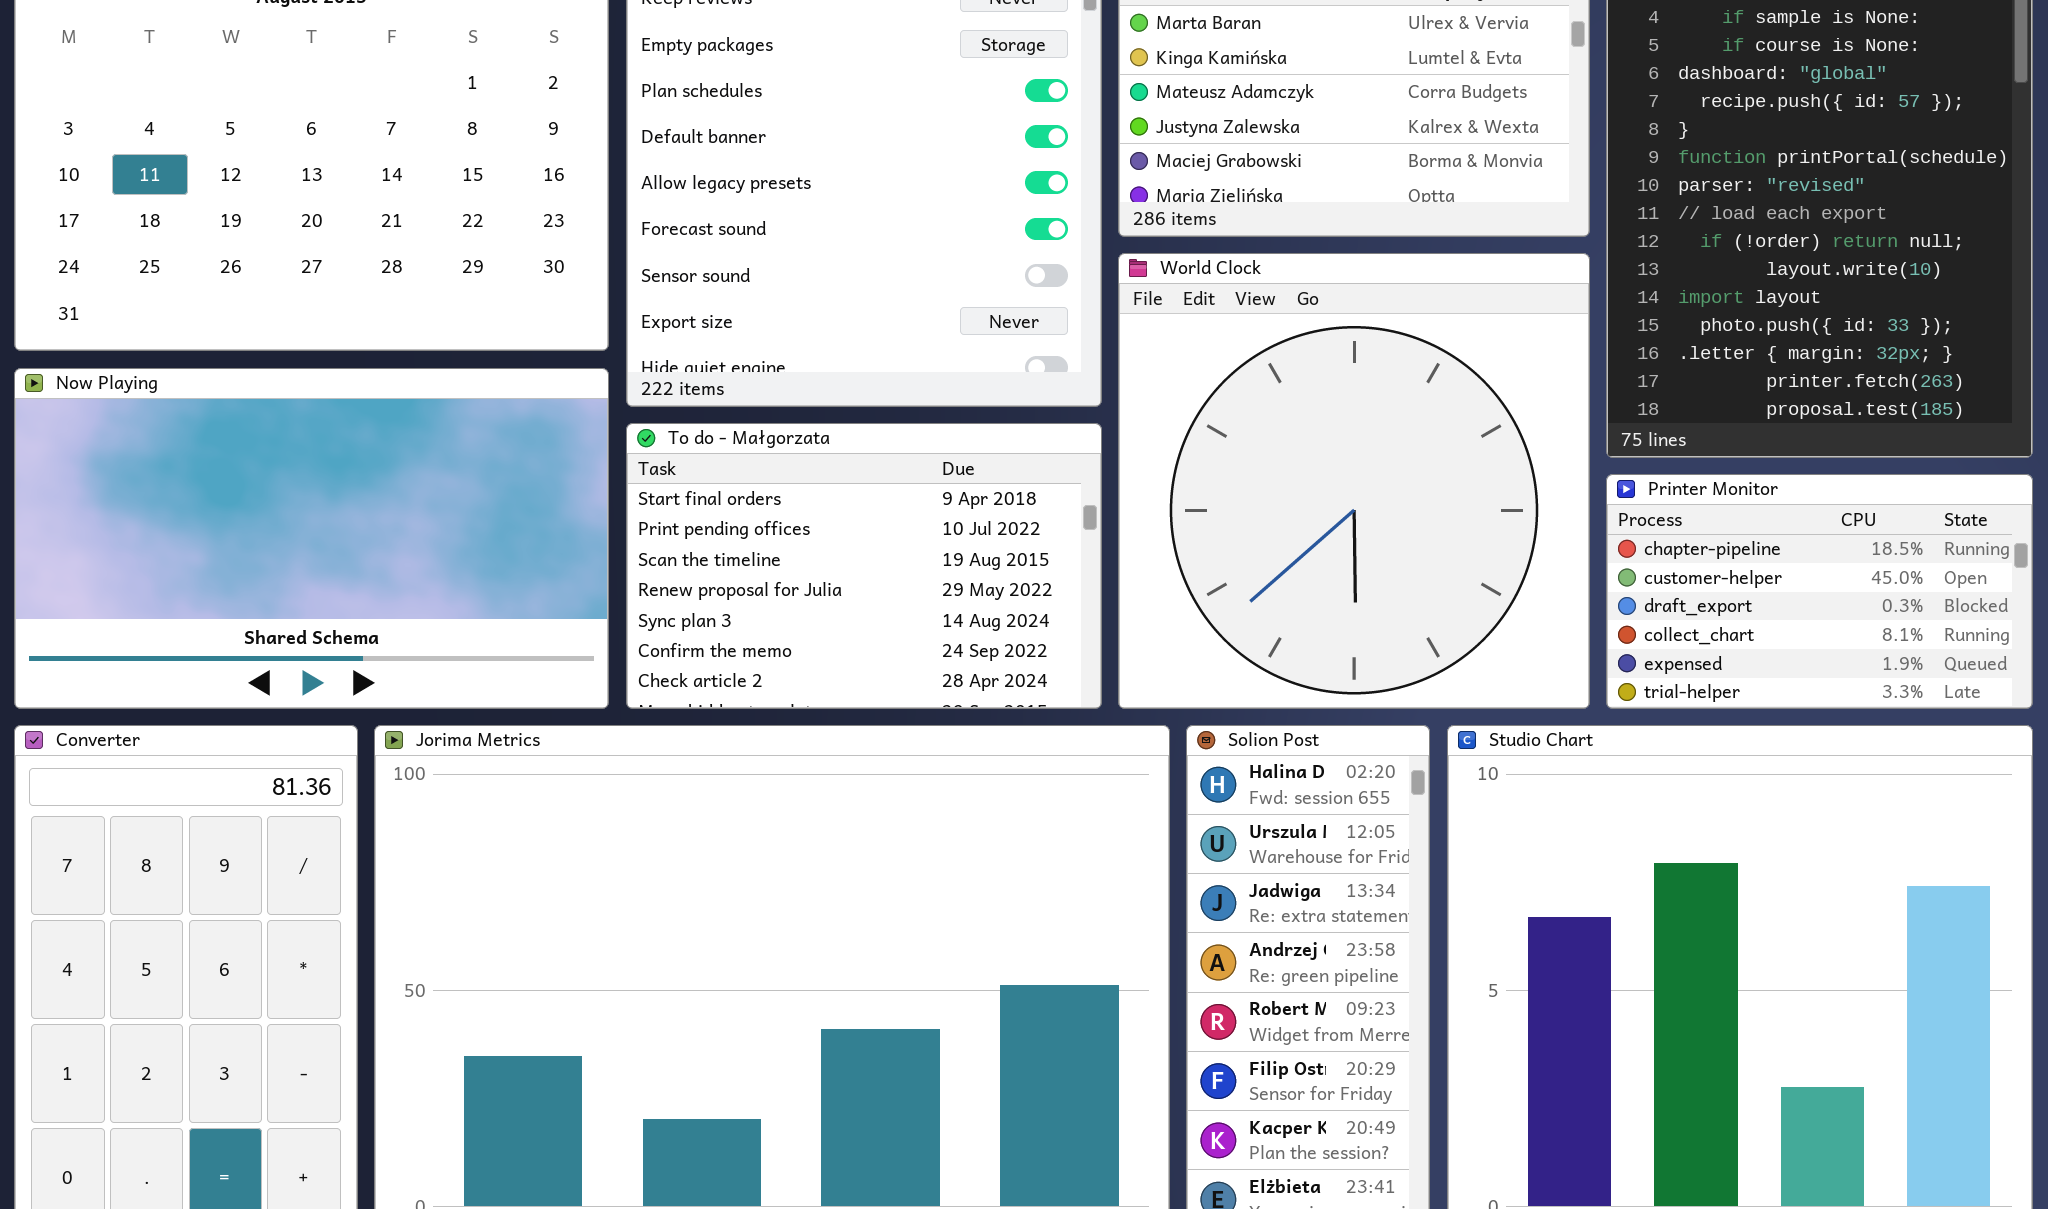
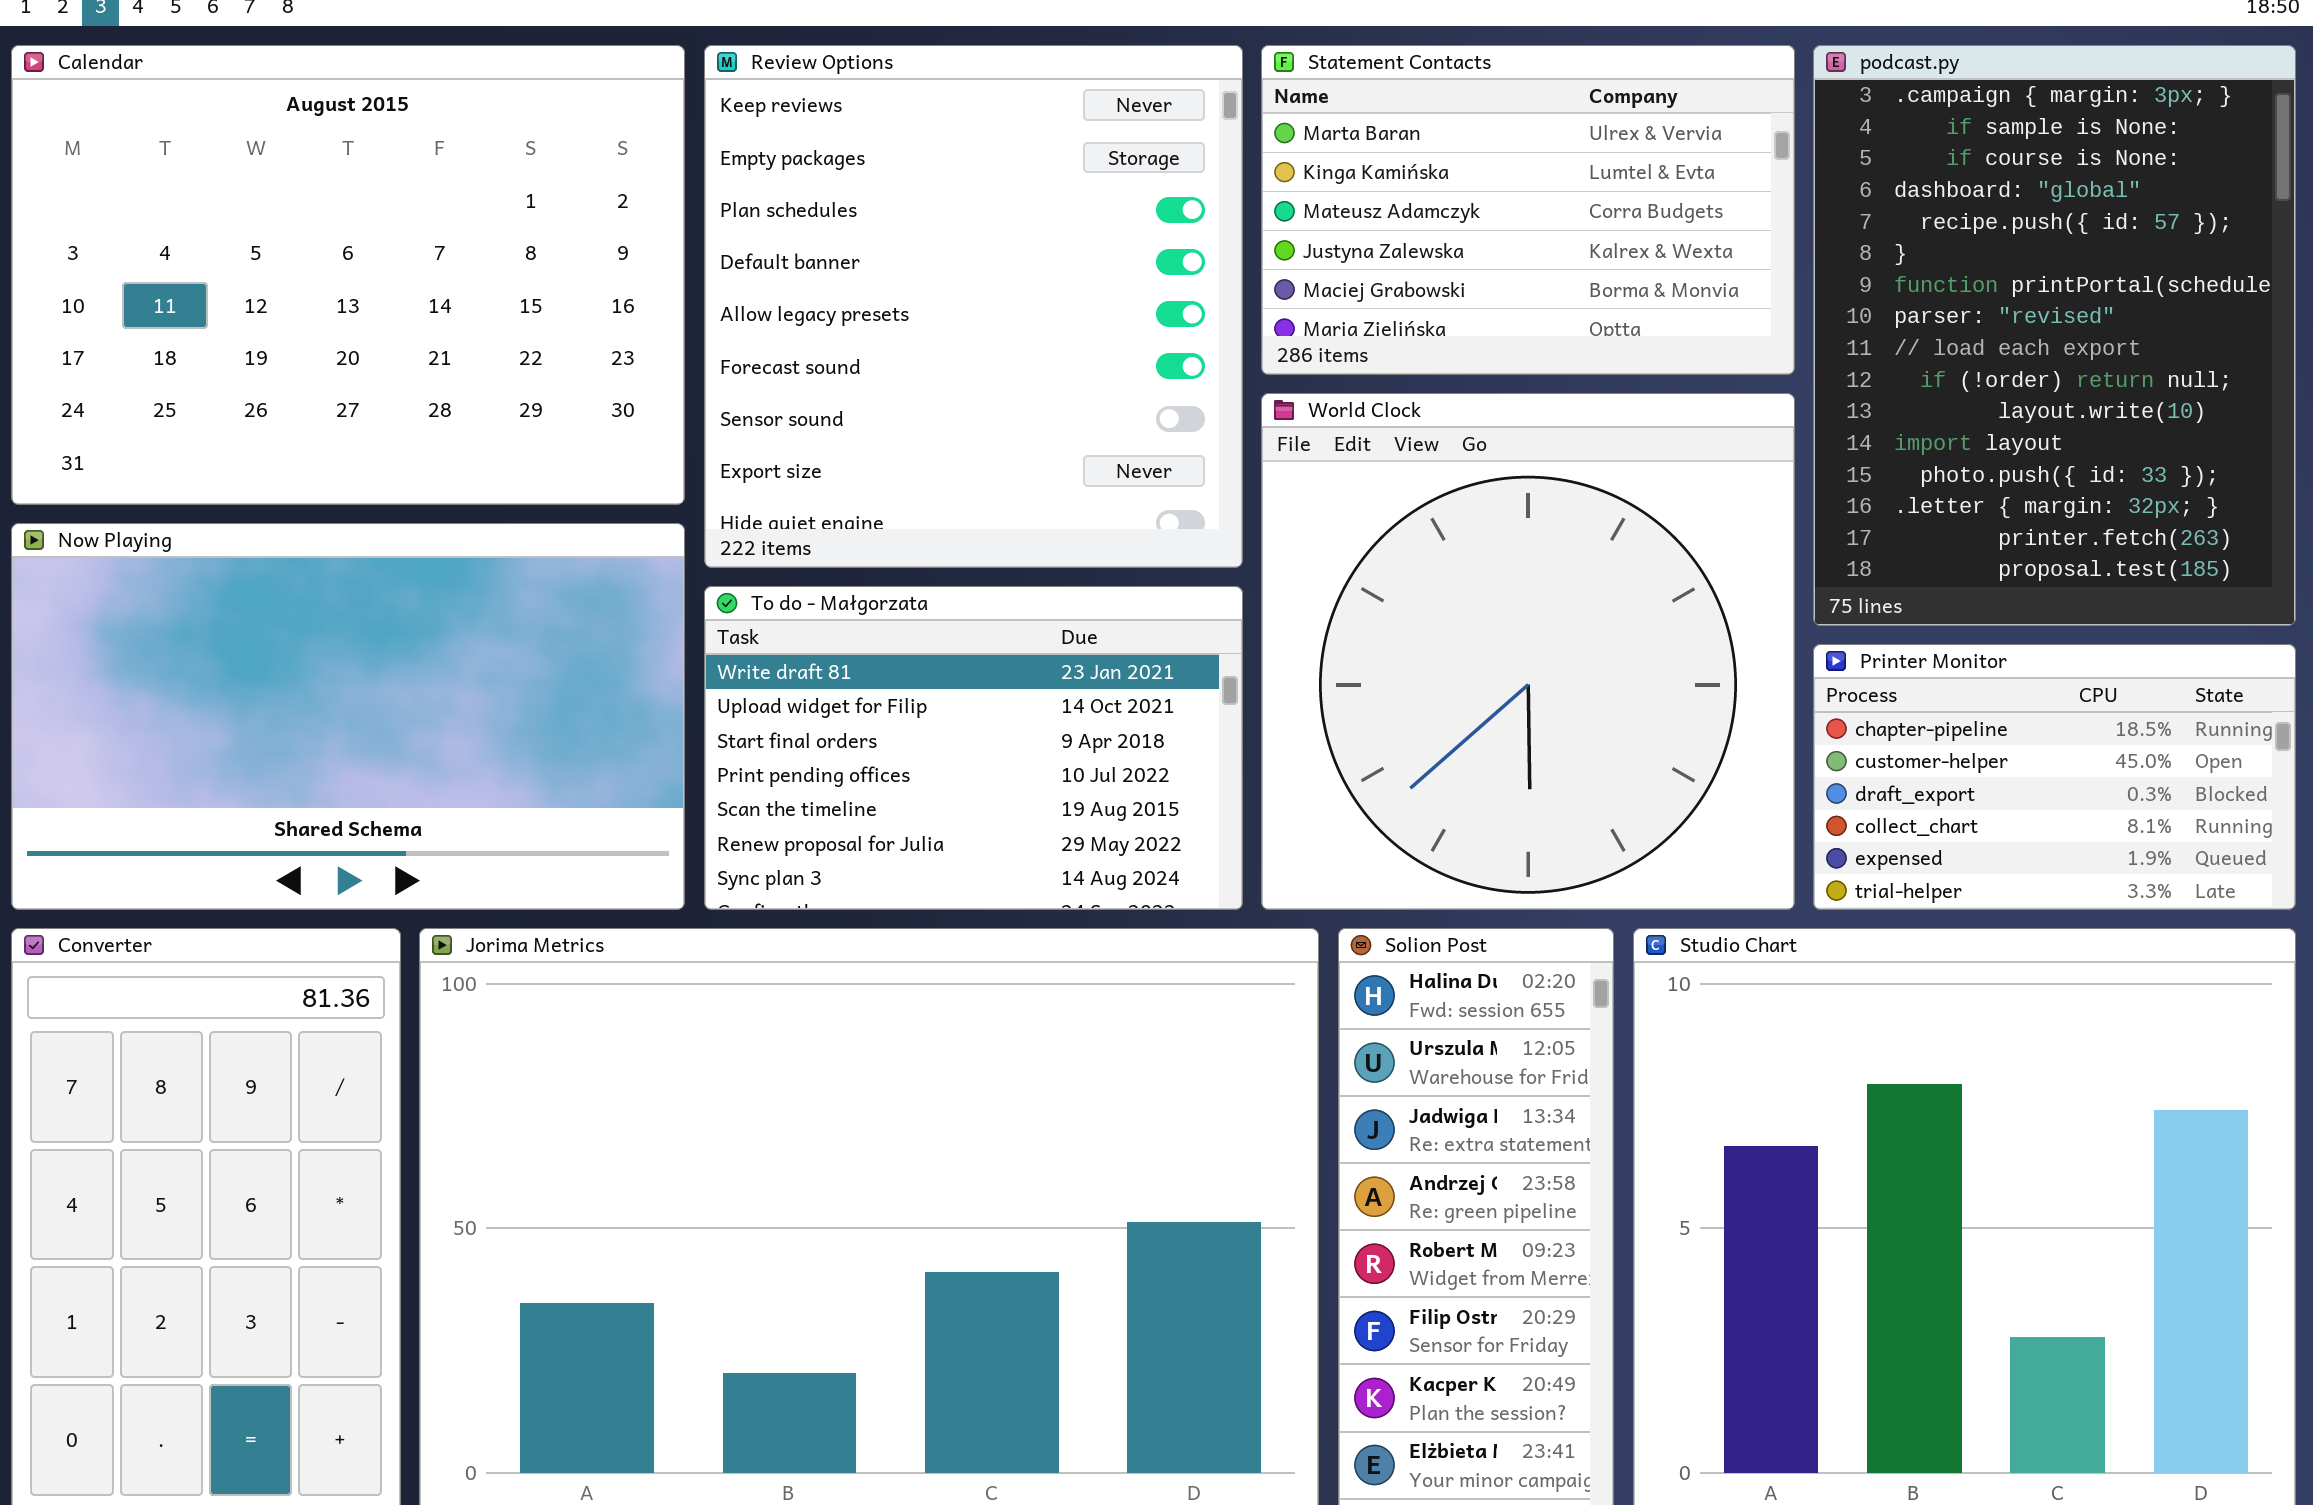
To do - Małgorzata: [626,423,1102,709] -> [704,586,1243,910], scrolled up 2 rows

